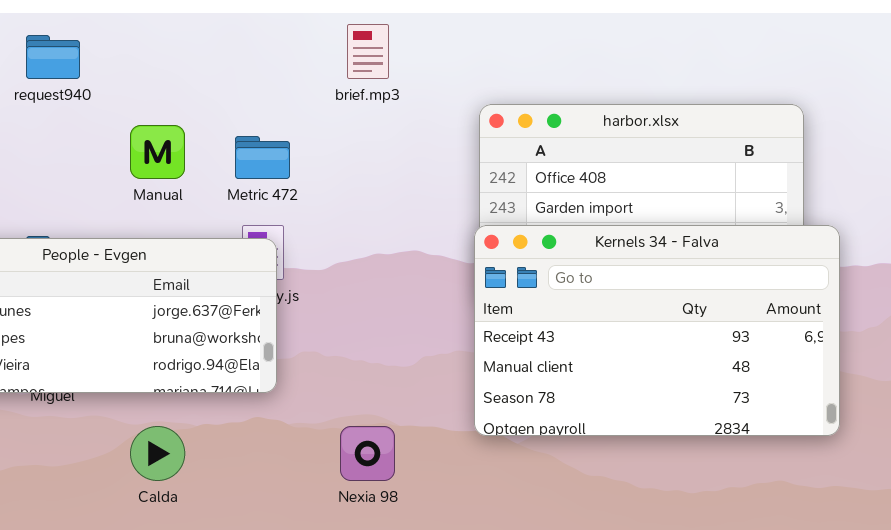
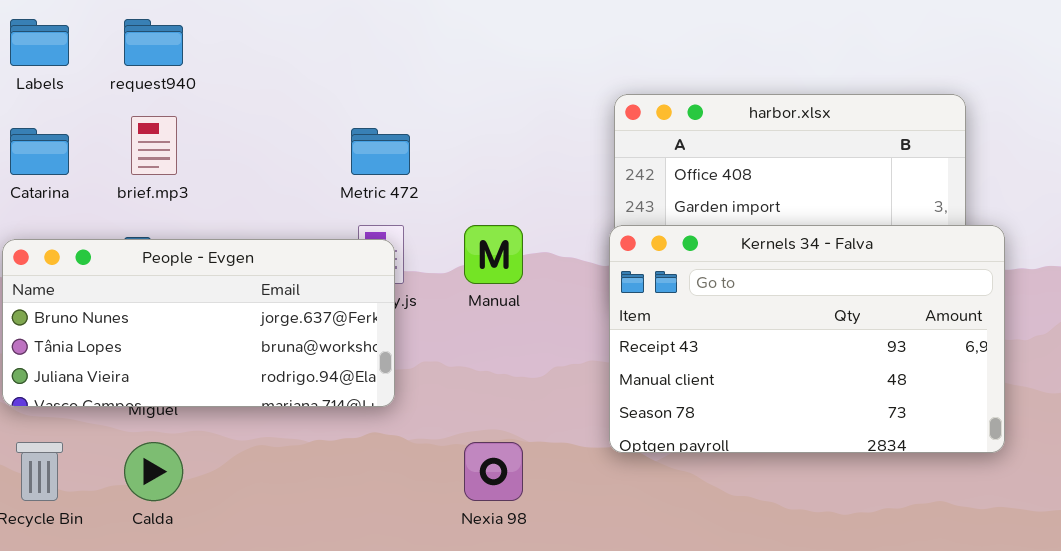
brief.mp3: [347,24,389,79] -> [131,116,177,175], moved
Manual: [130,125,185,179] -> [464,225,523,284], moved
Calda: [130,426,185,481] -> [124,442,183,501], moved

